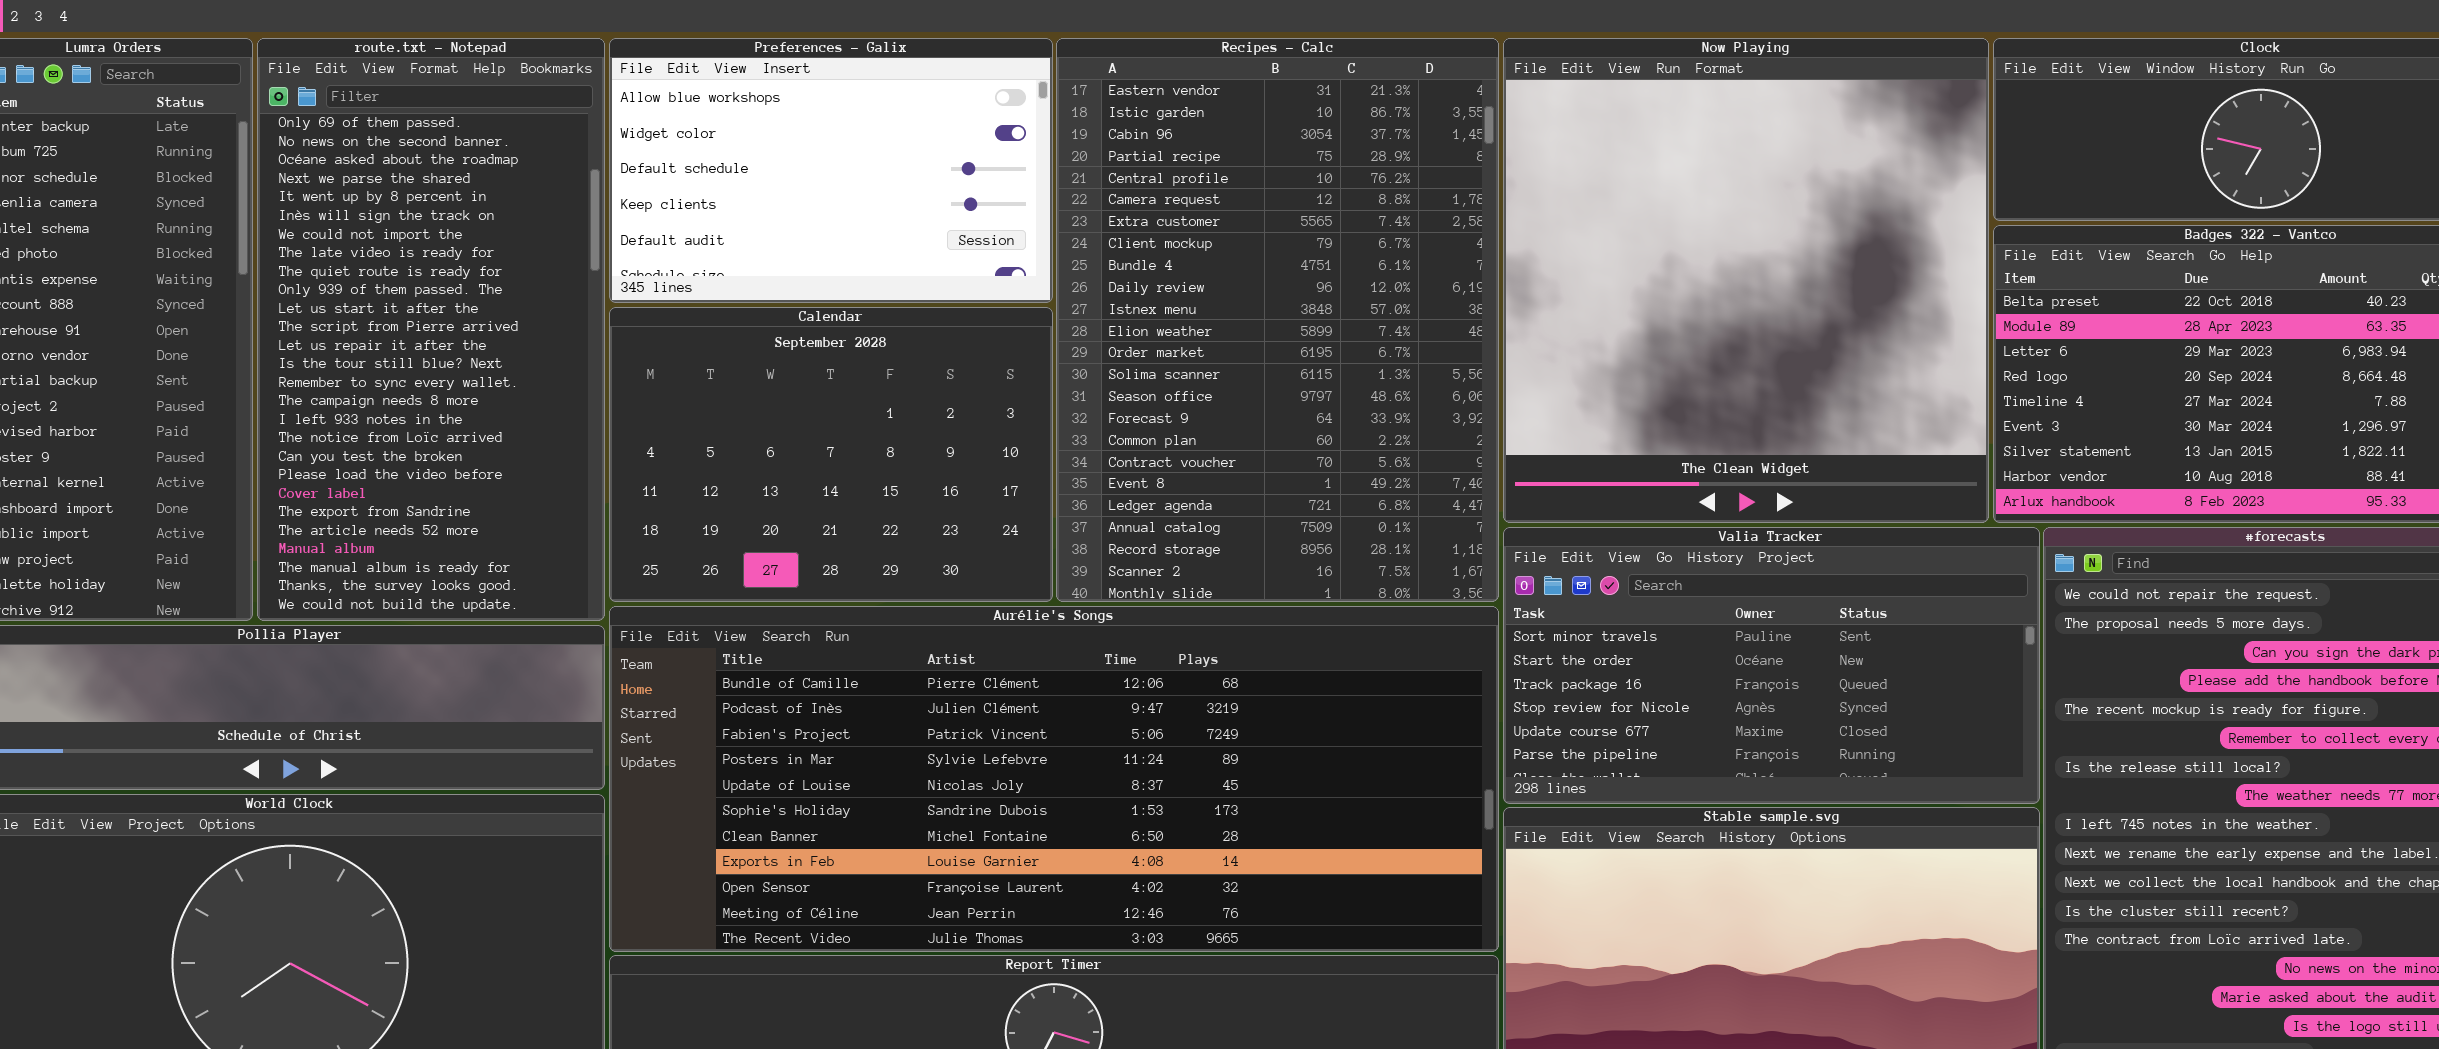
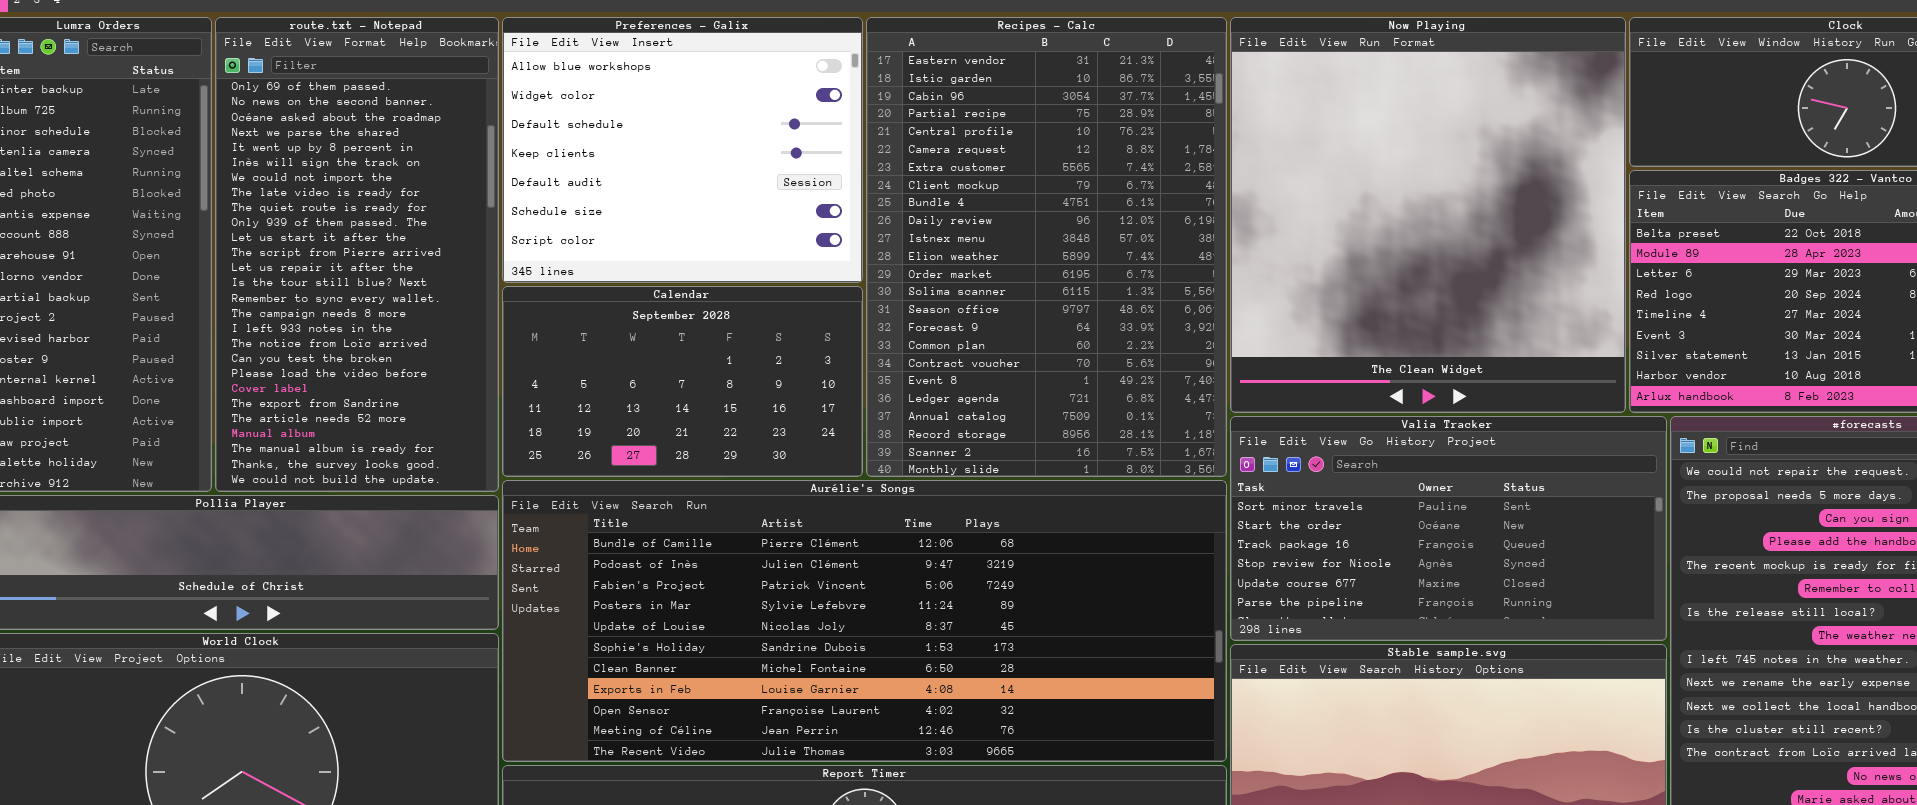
Preferences - Galix: [609,38,1053,303] -> [502,17,863,283], resized
Calendar: [609,307,1053,602] -> [502,286,863,477], resized

